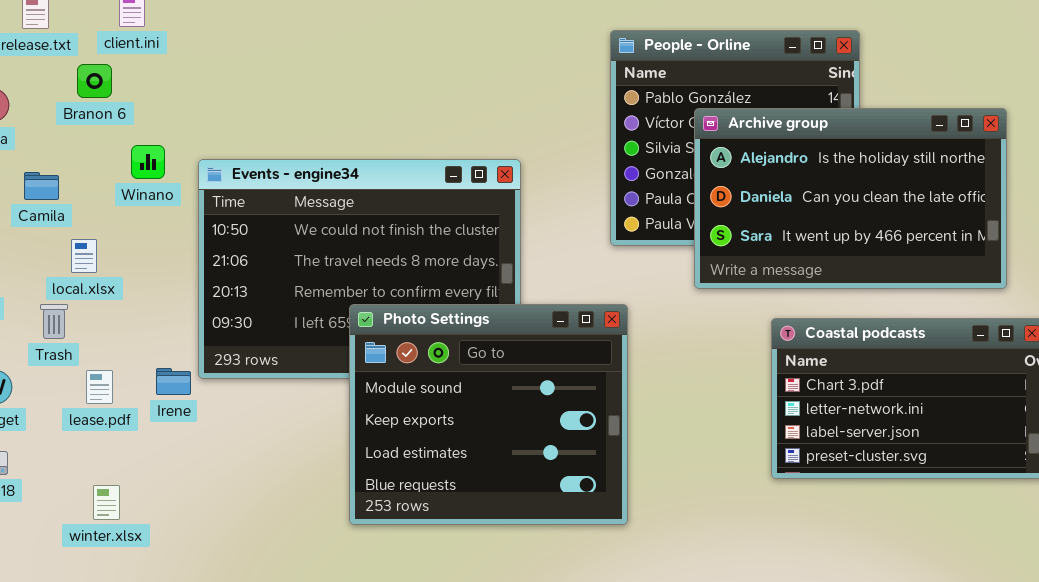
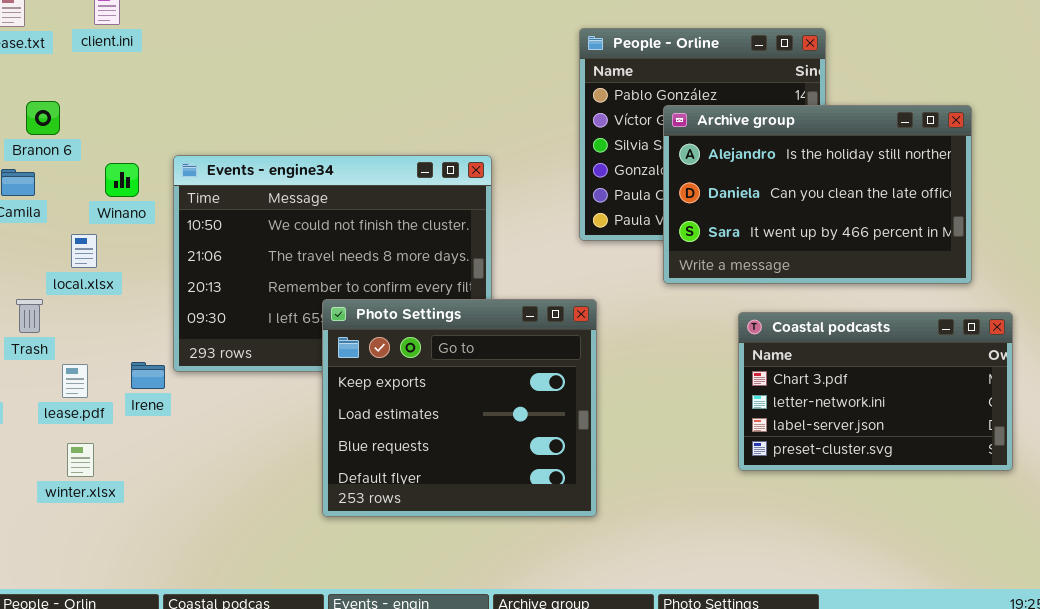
Branon 6: [77,64,112,98] -> [26,101,60,135], moved
Winano: [131,145,165,179] -> [105,163,139,197], moved
local.xlsx: [71,239,97,273] -> [71,234,97,268], moved
Photo Settings: [349,304,628,525] -> [322,299,597,517], scrolled down 1 row
winter.xlsx: [93,485,120,520] -> [67,443,94,477], moved

